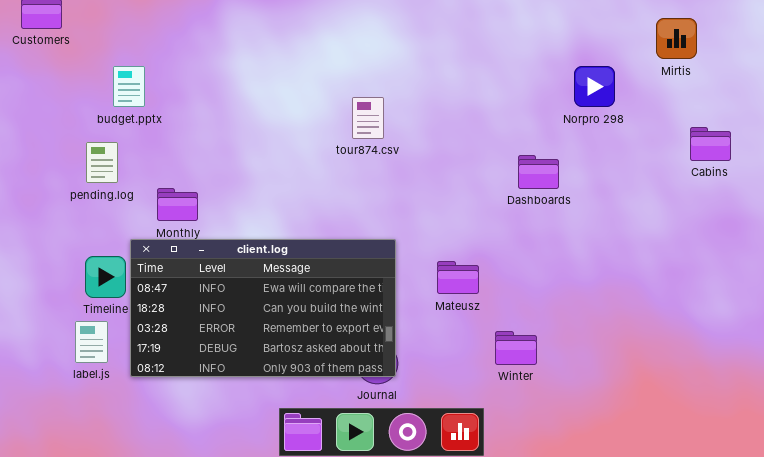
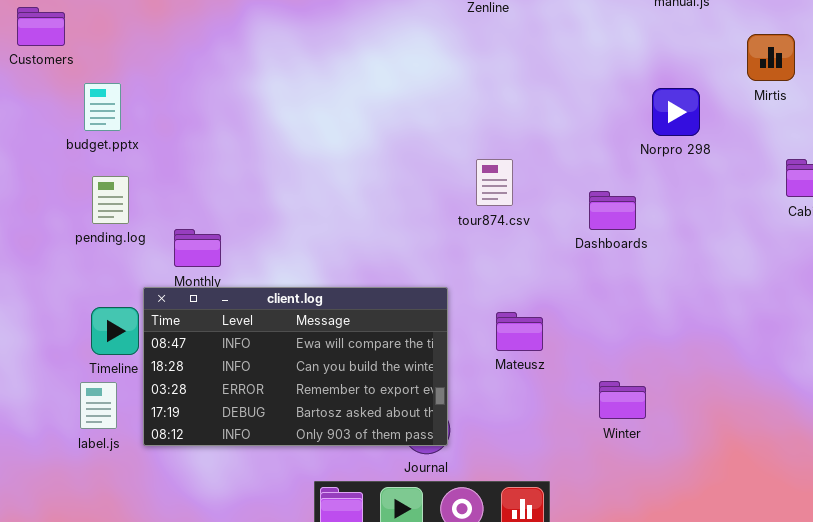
budget.pptx: [113,66,145,107] -> [84,83,121,131], moved
tour874.csv: [352,97,384,139] -> [476,159,513,206], moved
Winter: [495,331,537,365] -> [599,381,646,419], moved

